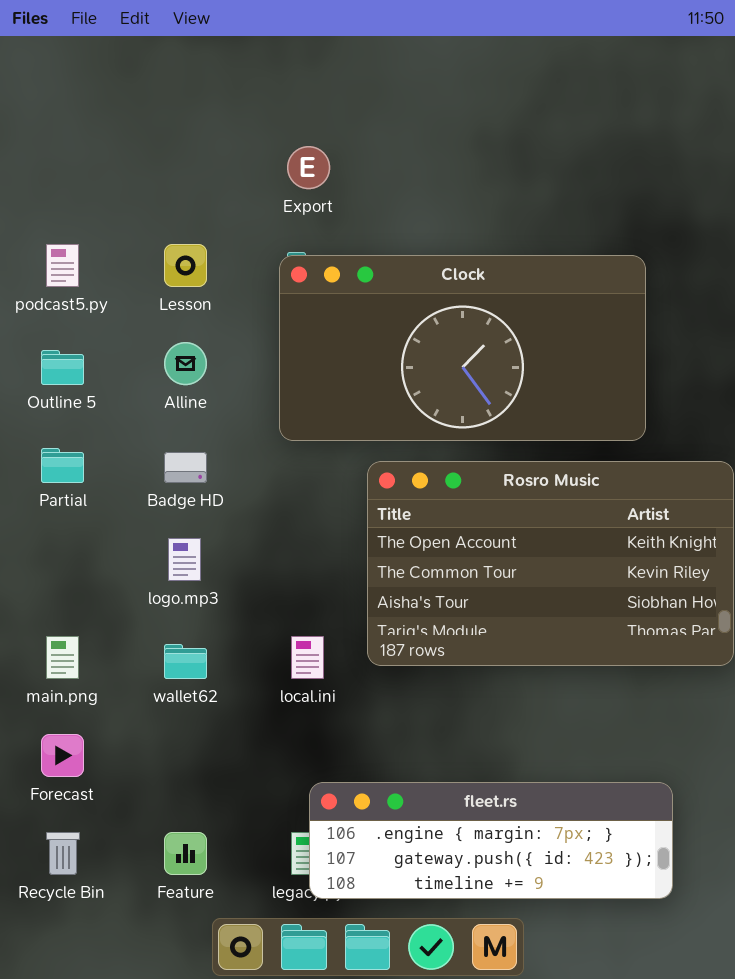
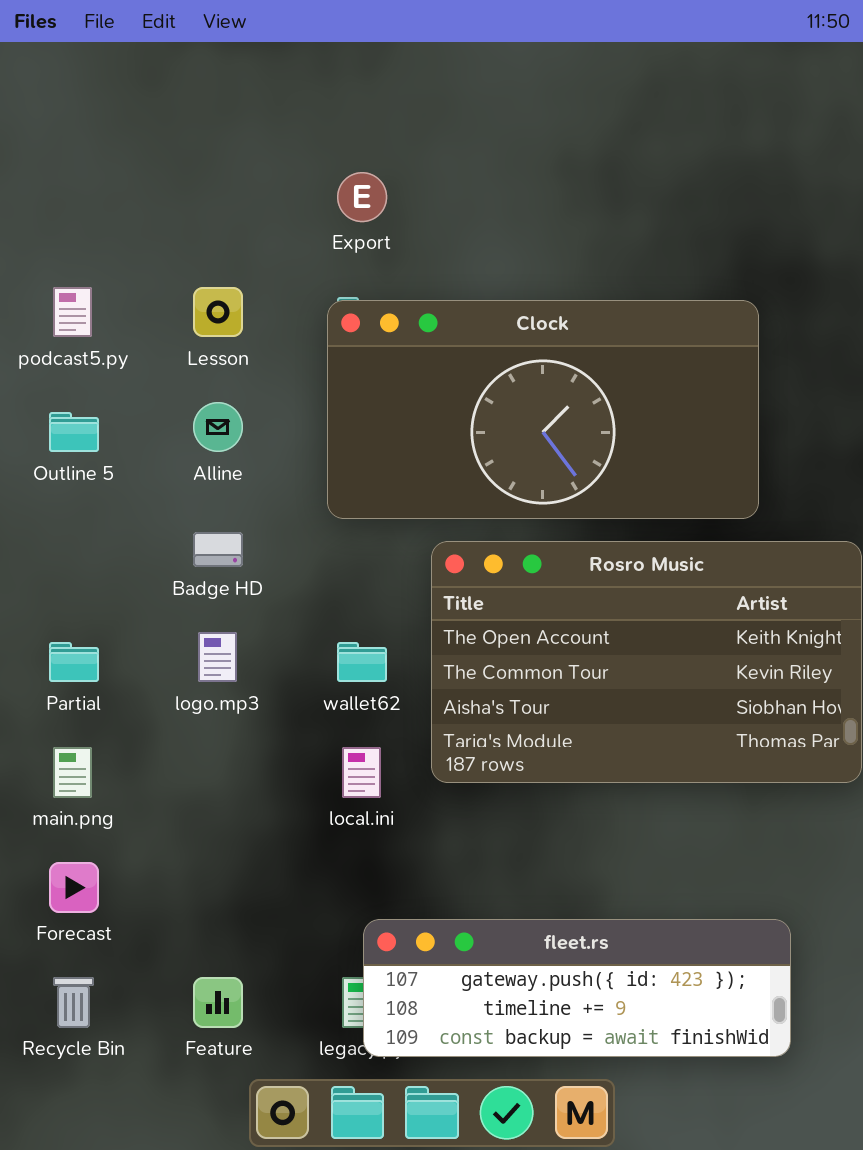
Partial: [41,448,84,483] -> [49,642,99,682], moved
wallet62: [164,644,207,679] -> [337,642,387,682], moved
fleet.rs: [309,782,673,899] -> [363,919,791,1057], scrolled down 1 row

